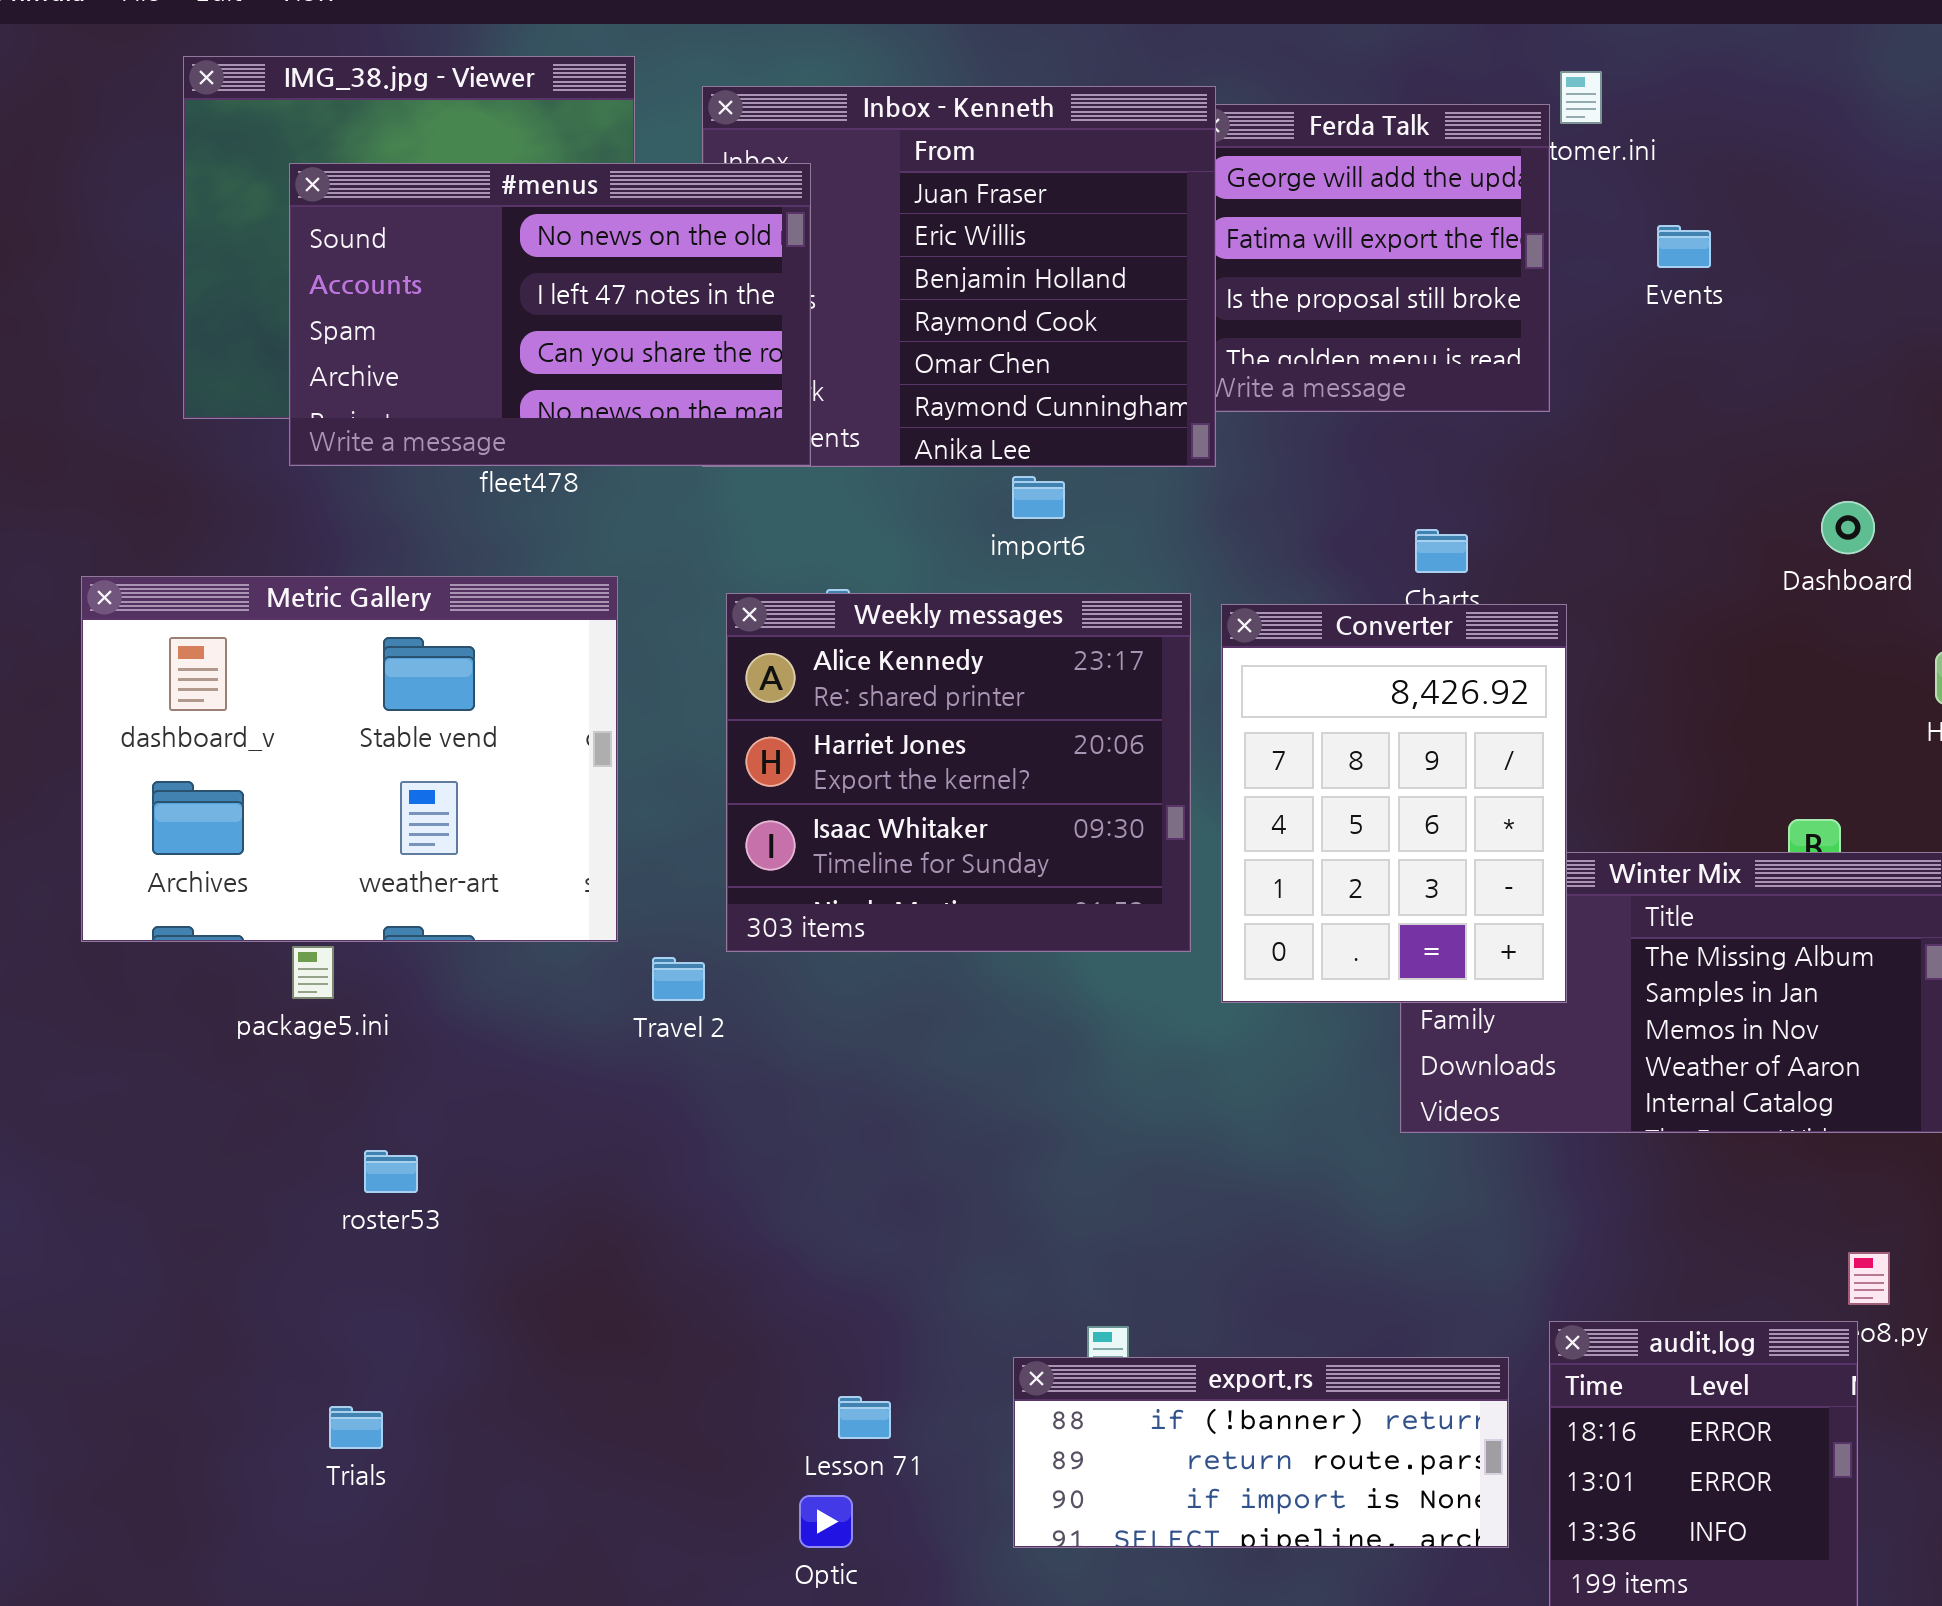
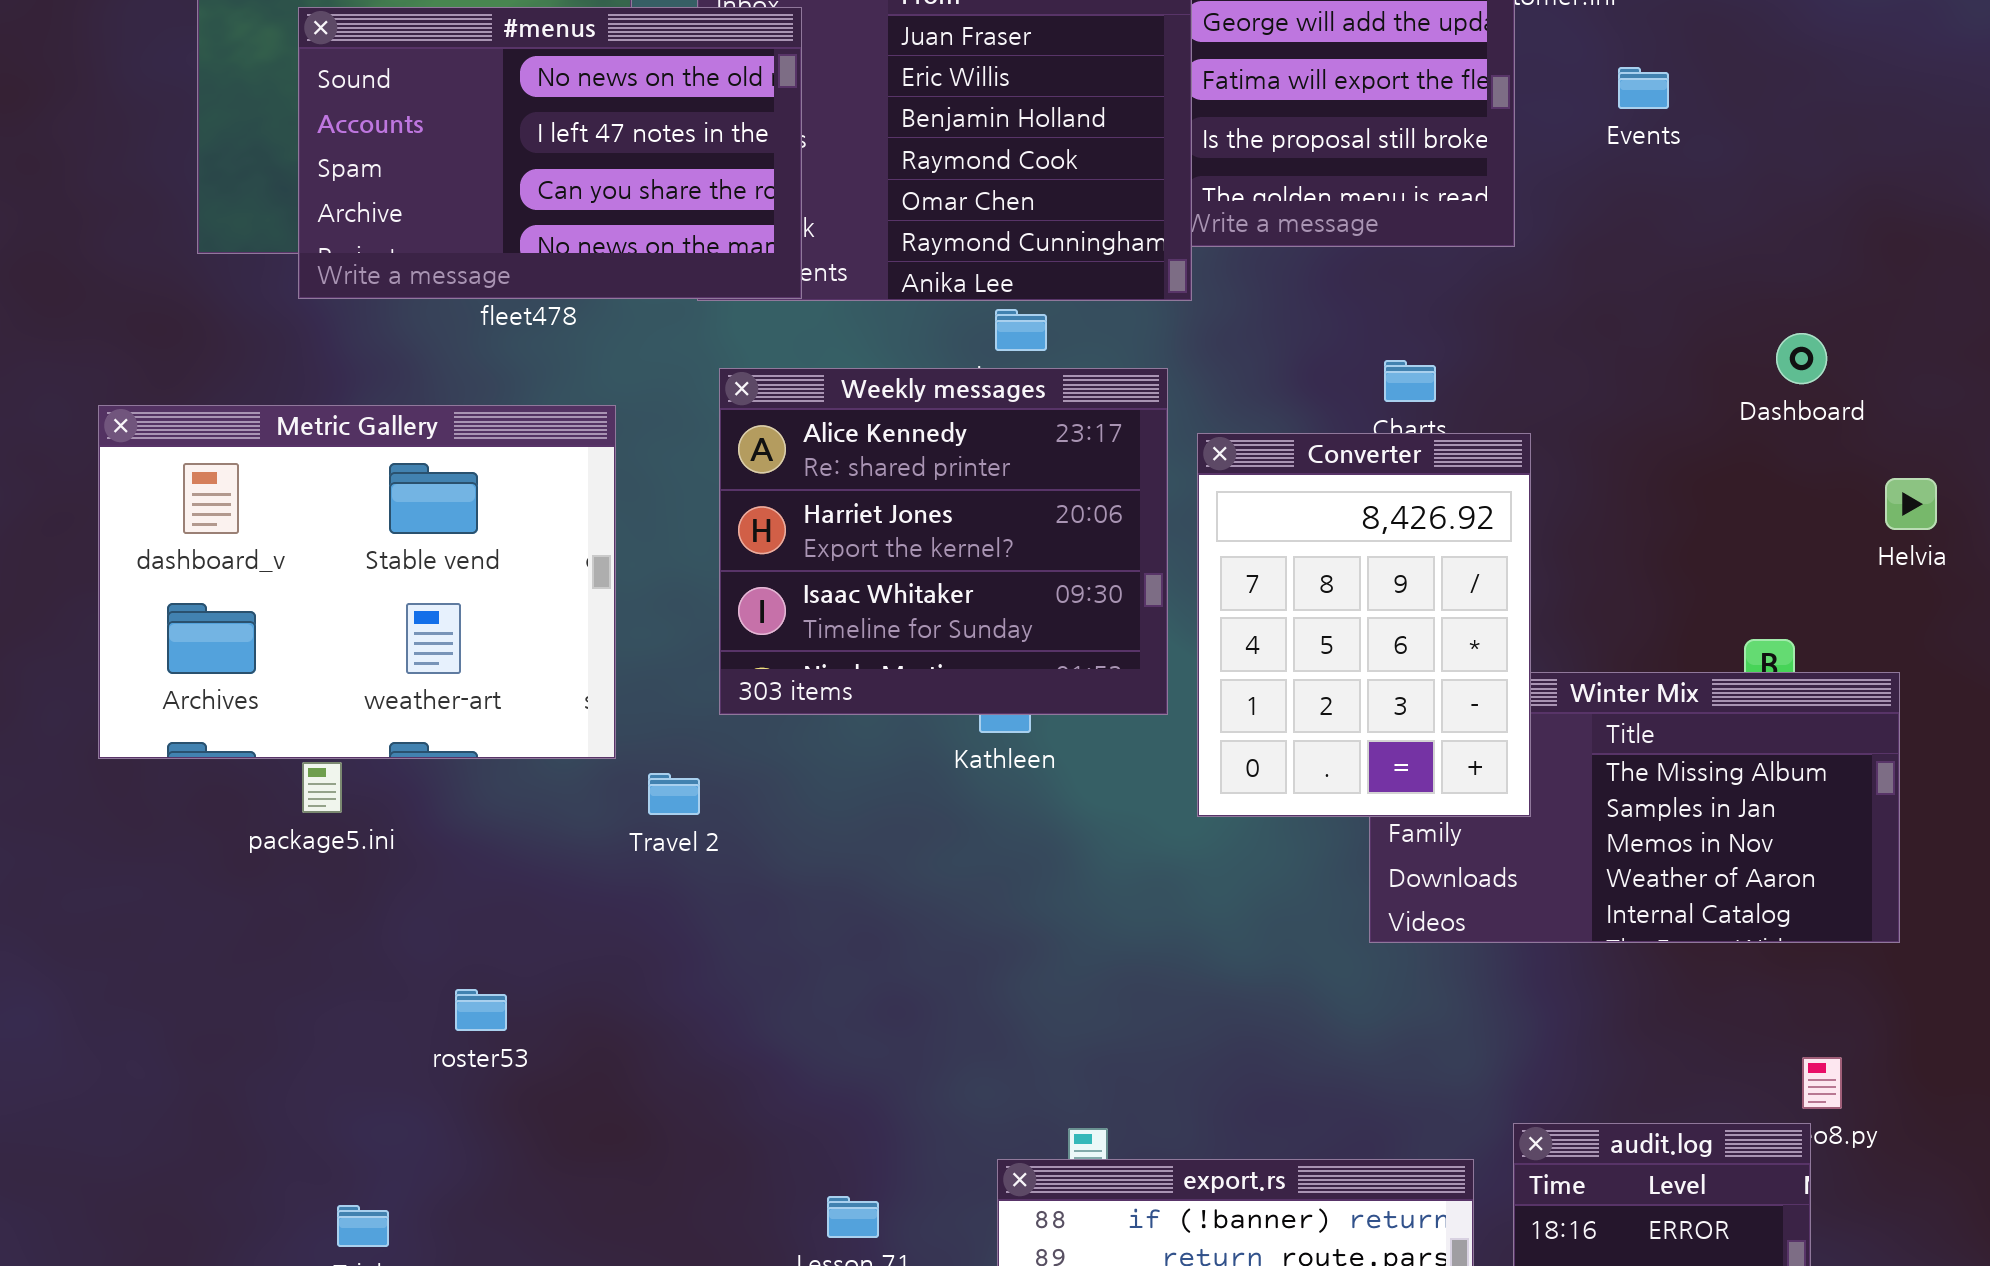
Weekly messages: [726,593,1191,952] -> [719,368,1168,715], moved
roster53: [364,1150,418,1193] -> [455,989,507,1031], moved

